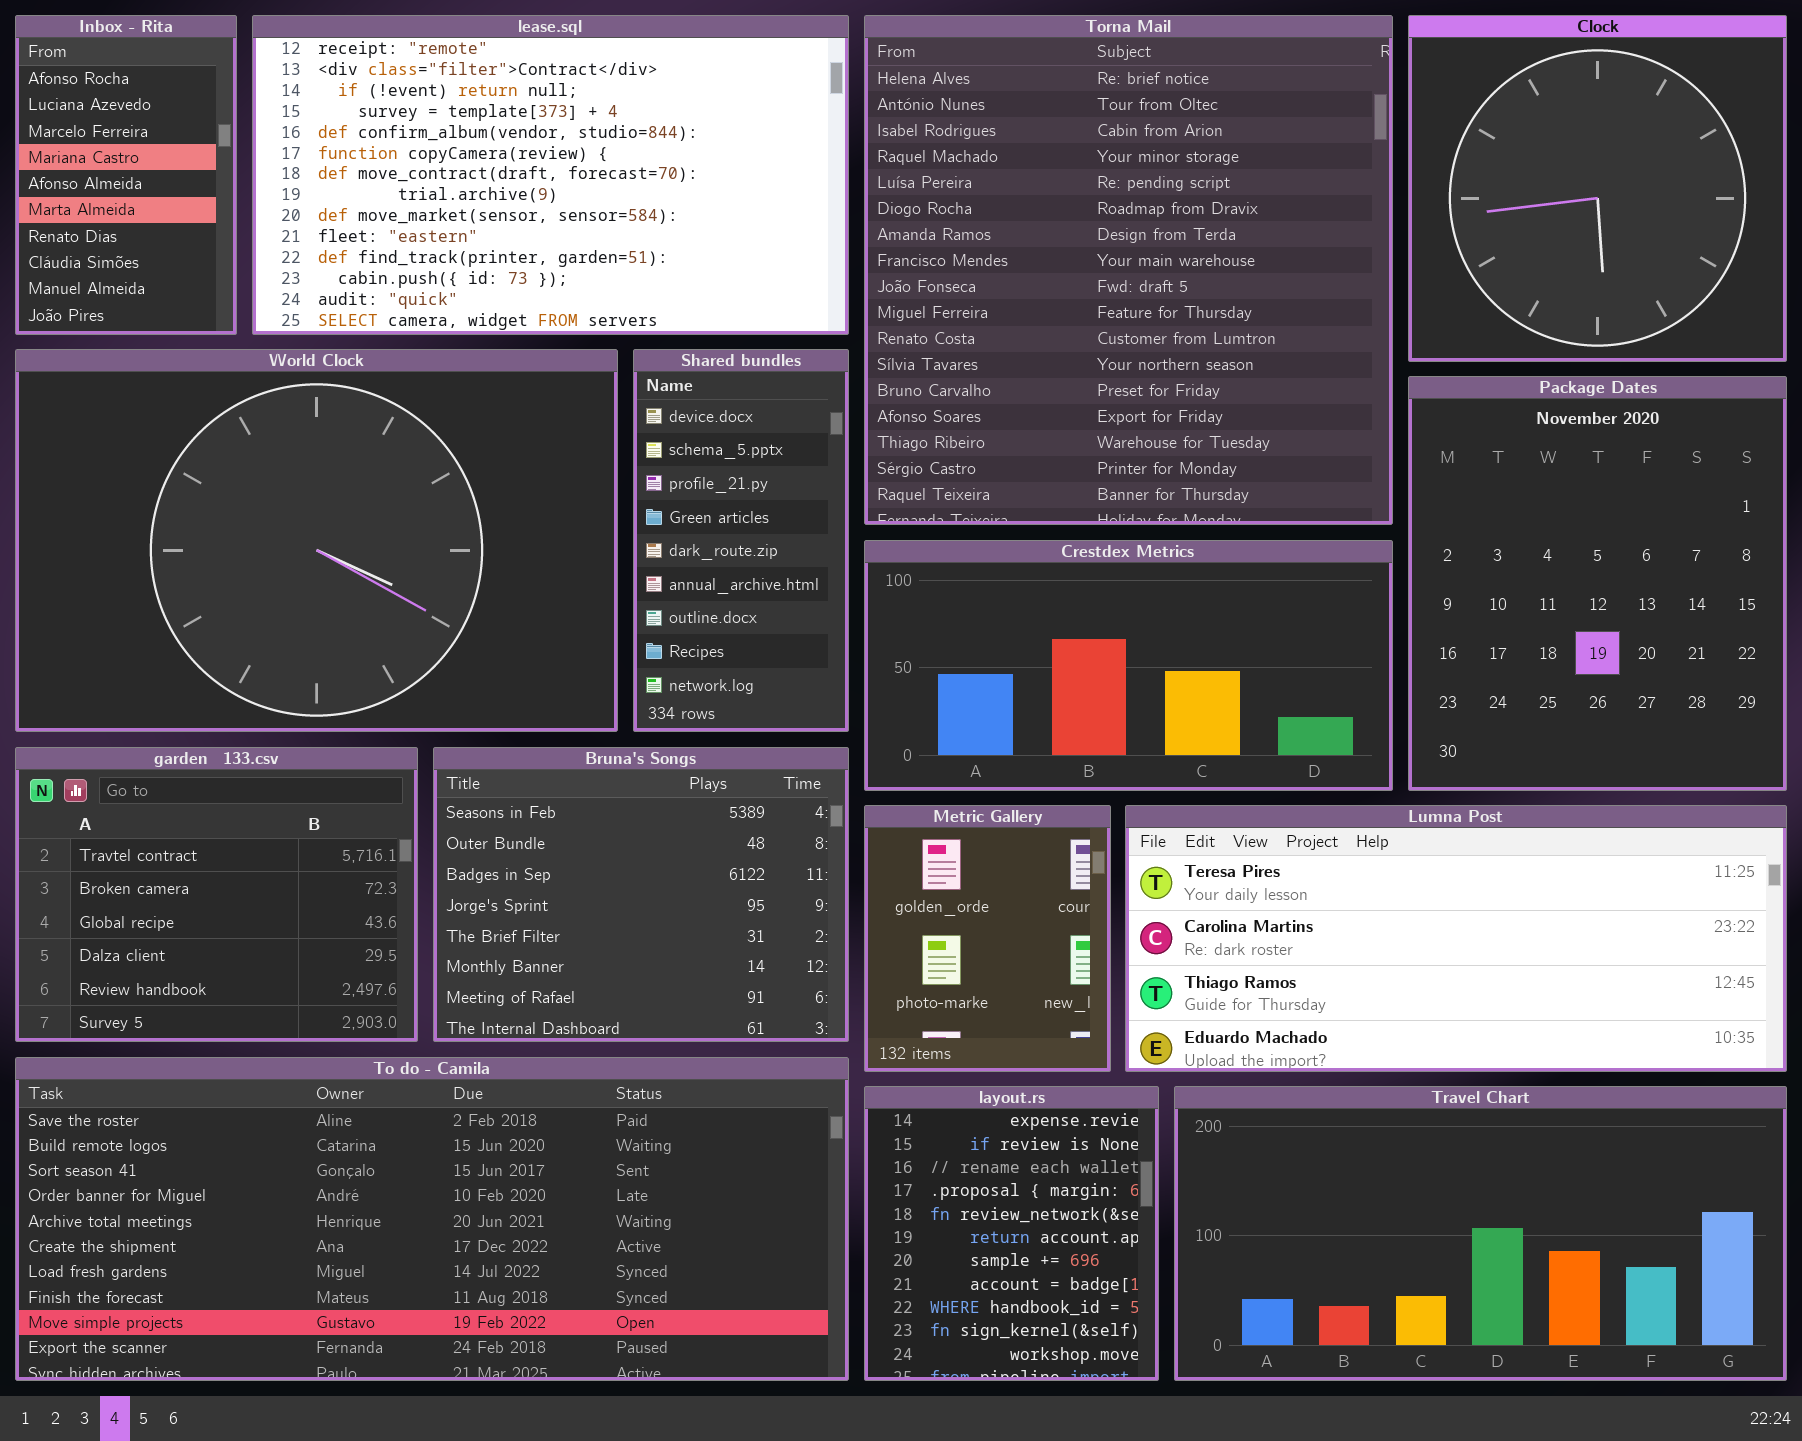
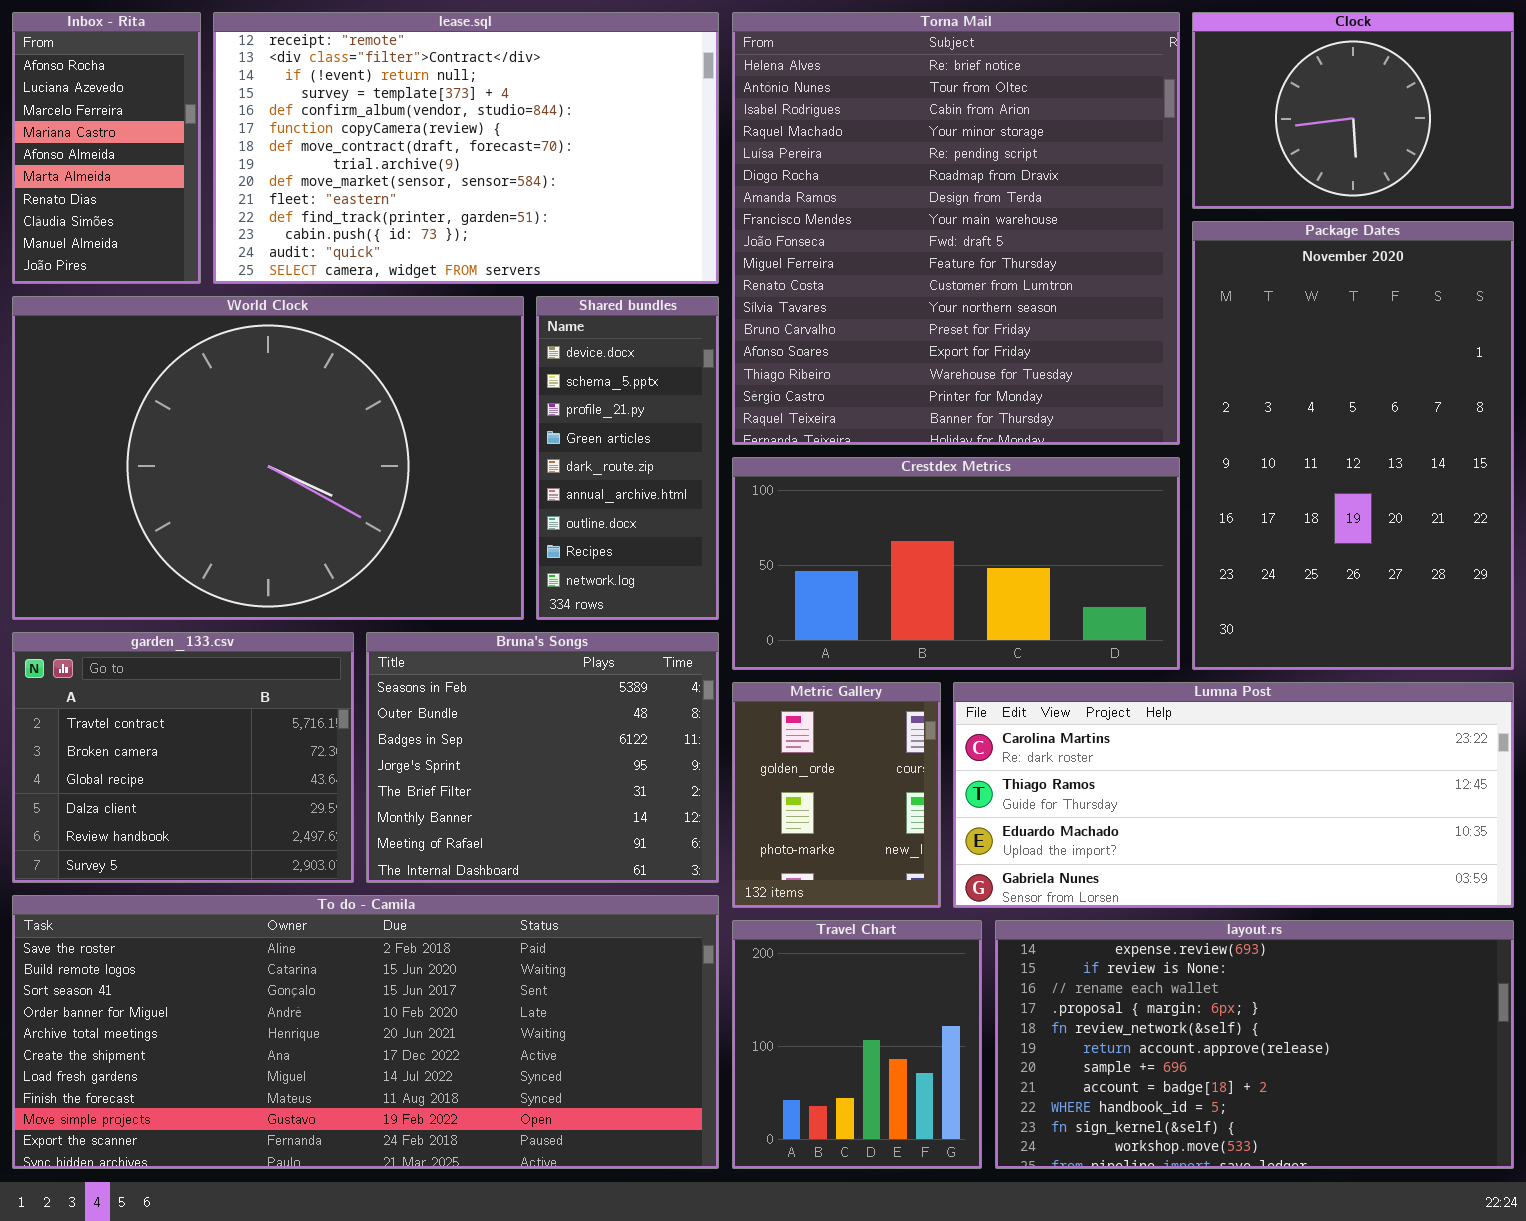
Clock: [1408,15,1787,362] -> [1192,12,1514,209], resized
Package Dates: [1408,376,1787,791] -> [1192,221,1514,670], resized
Lumna Post: [1125,805,1787,1072] -> [953,682,1514,908], scrolled down 1 row
layout.rs: [864,1086,1159,1381] -> [995,920,1514,1169], moved, resized
Travel Chart: [1174,1086,1787,1381] -> [732,920,982,1169], moved, resized

